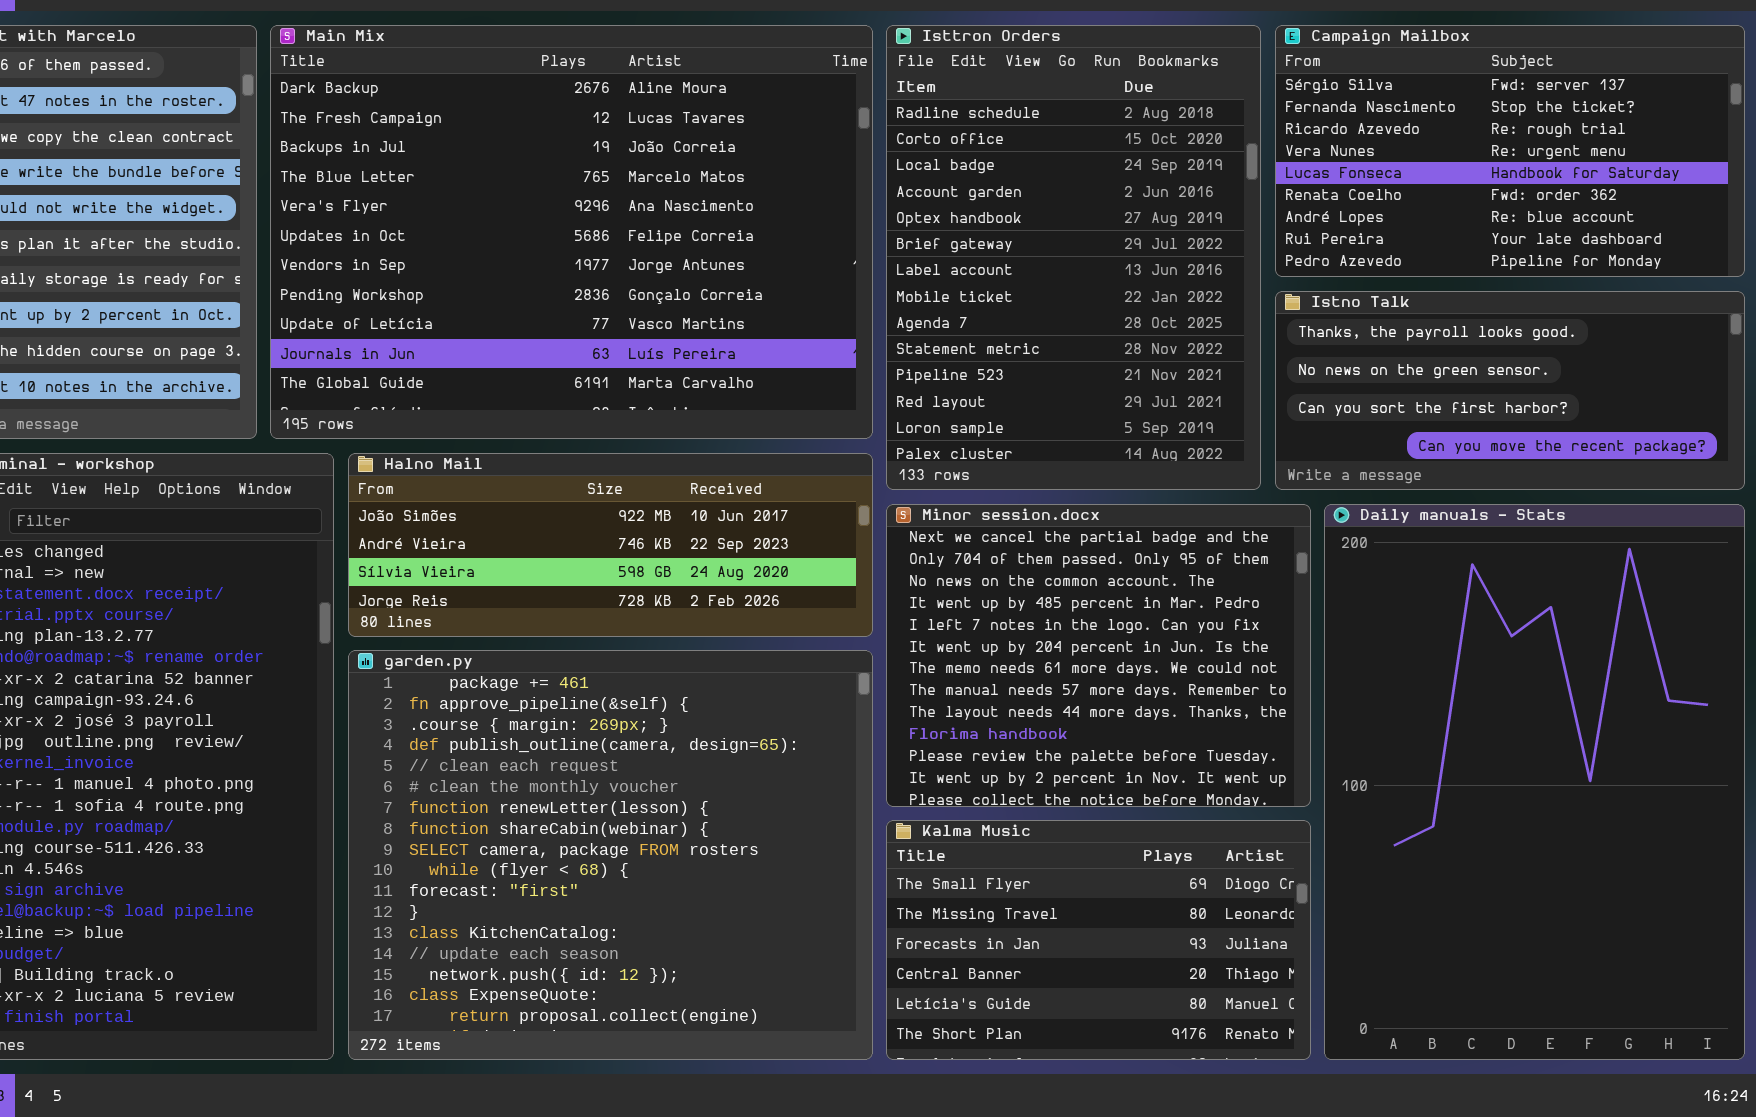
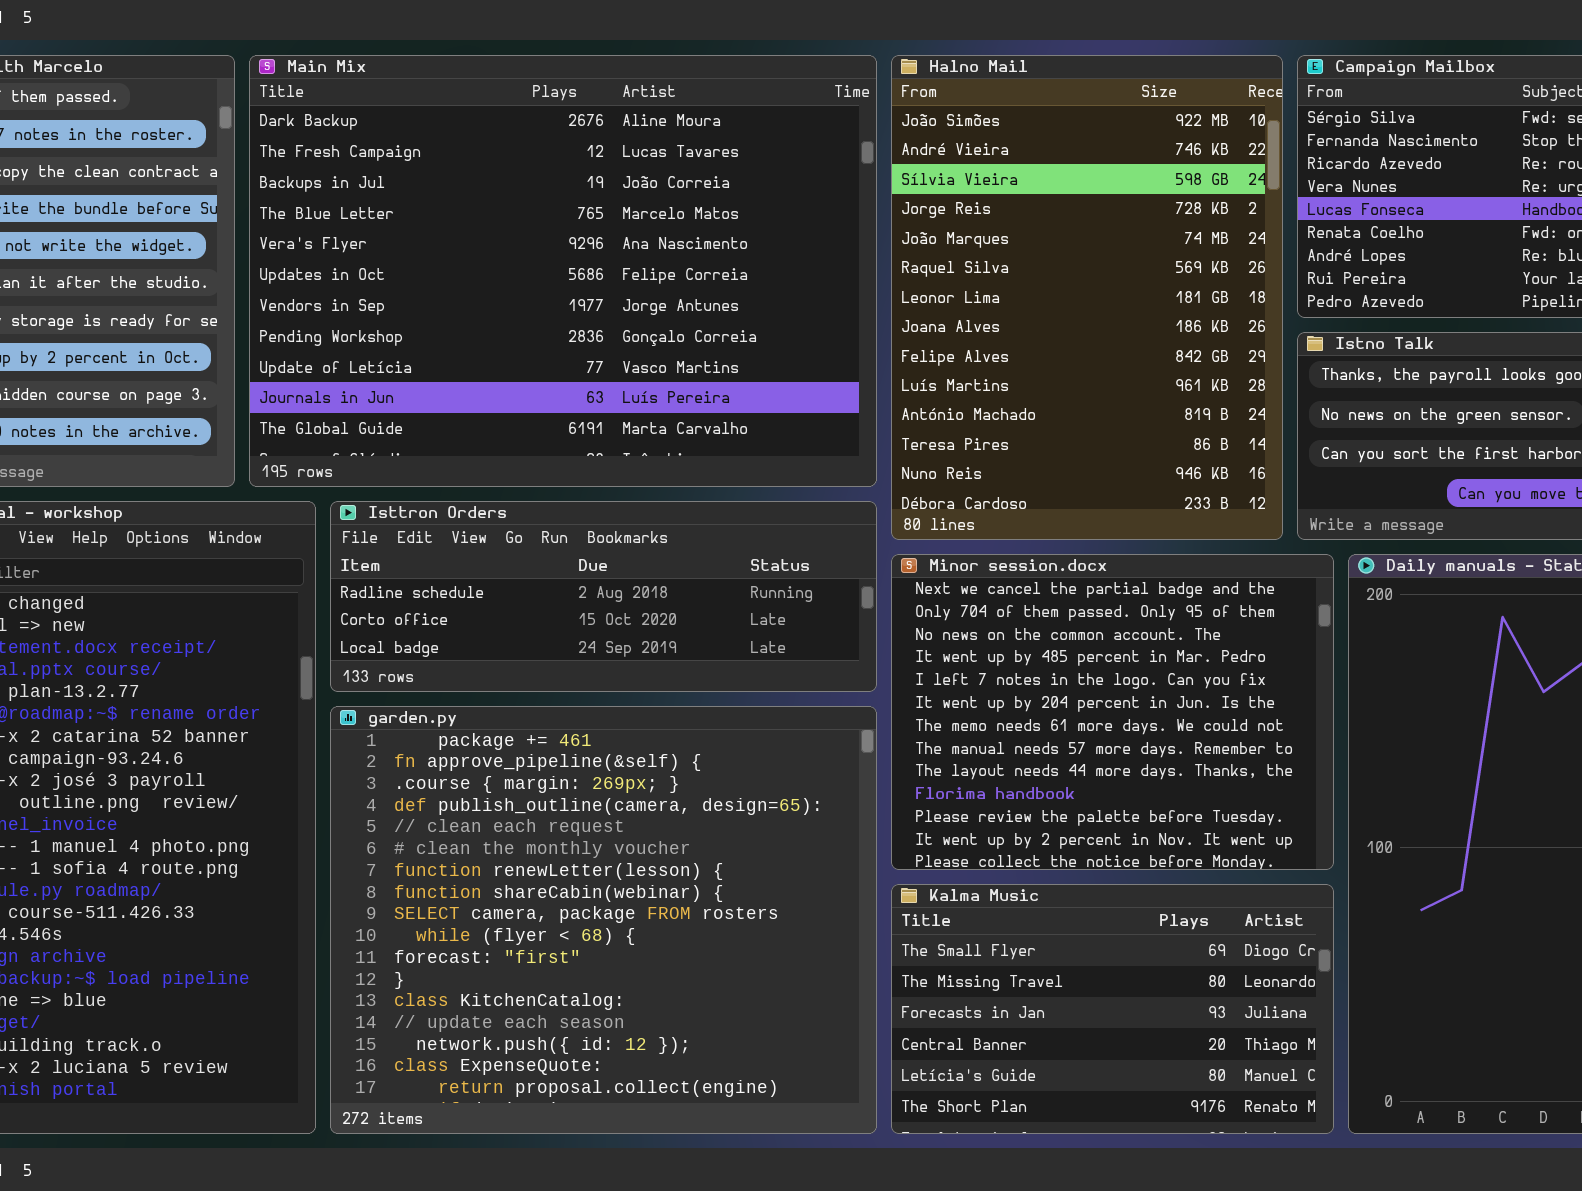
Isttron Orders: [886,25,1261,490] -> [330,501,877,692], moved, resized
Halno Mail: [348,453,873,637] -> [891,55,1283,540], moved, resized

